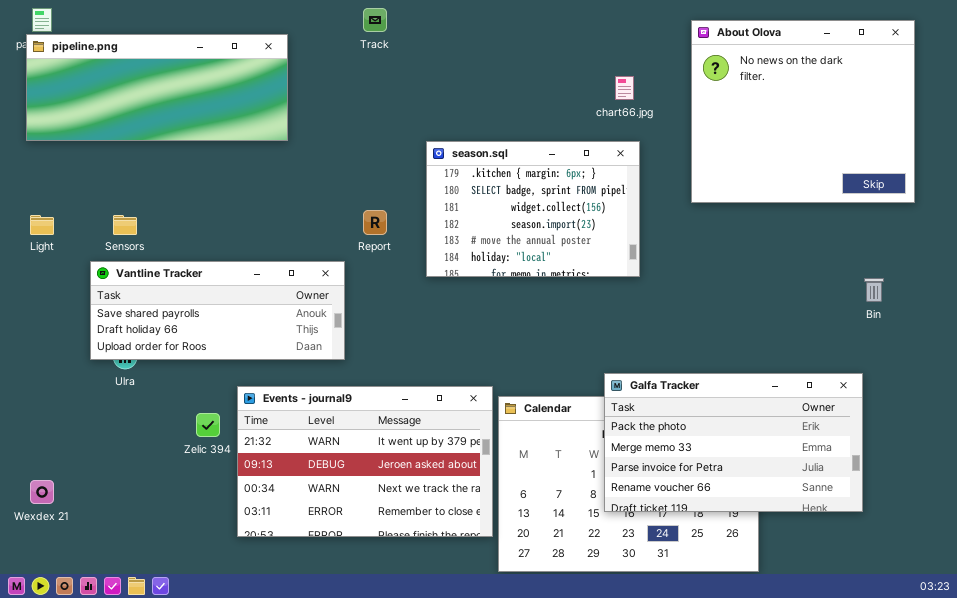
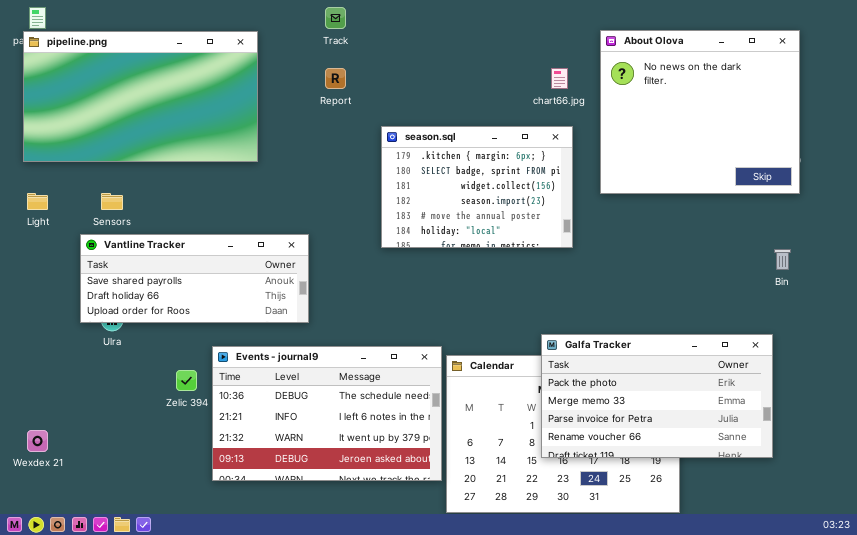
About Olova: [691,20,915,203] -> [600,30,800,194], moved
pipeline.png: [26,34,288,141] -> [23,31,258,162], resized
Report: [363,210,387,235] -> [325,68,346,89], moved
Events - journal9: [237,386,493,537] -> [212,346,442,481], scrolled up 2 rows

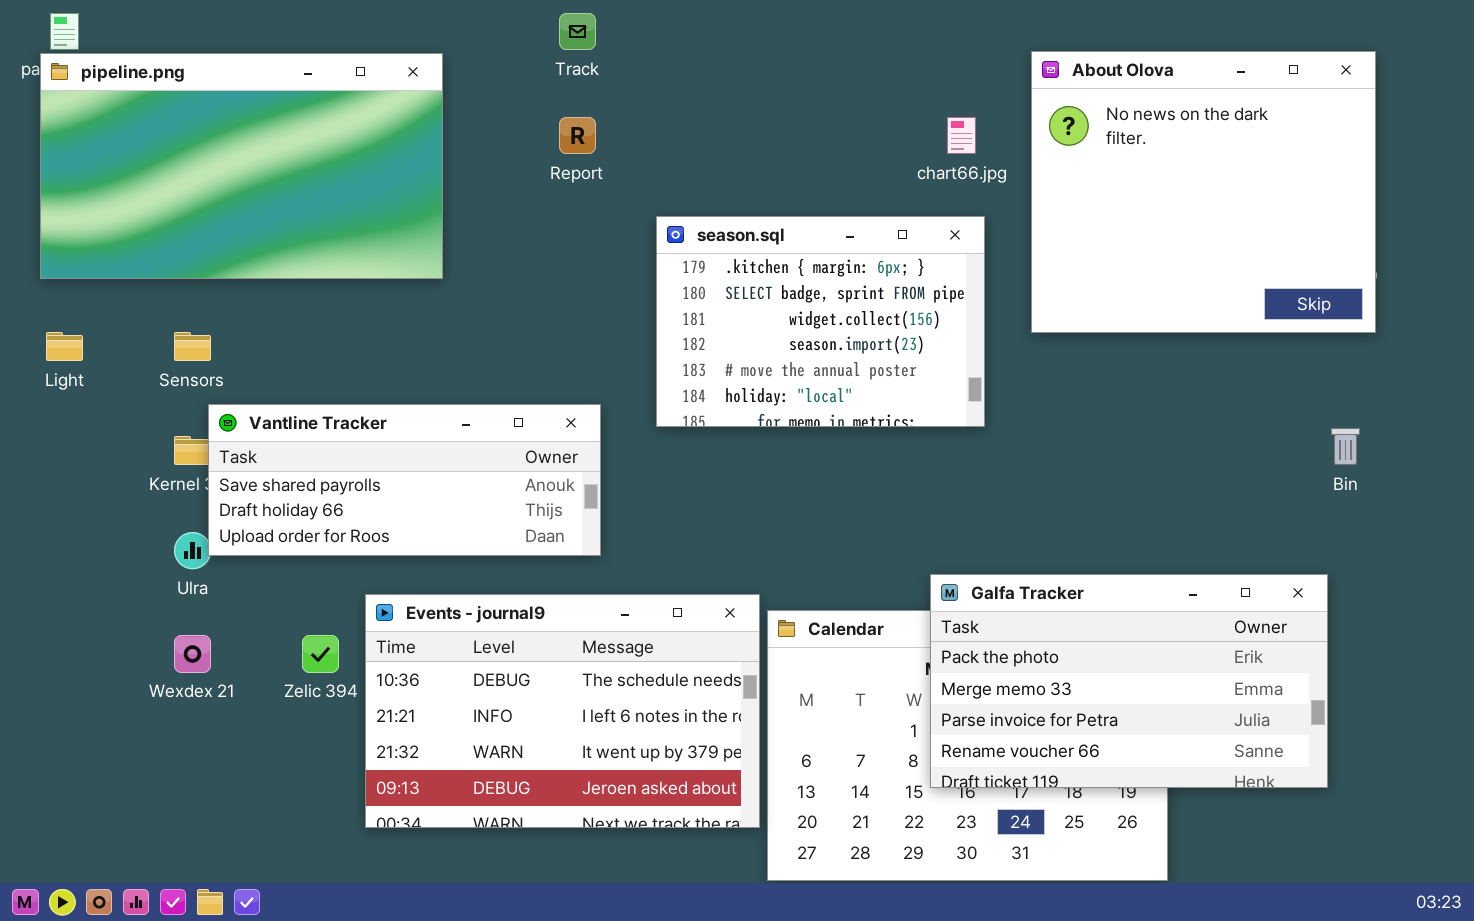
Vantline Tracker: [80,234,309,323] -> [208,404,601,556], moved
Wexdex 21: [27,430,48,452] -> [174,635,211,673], moved

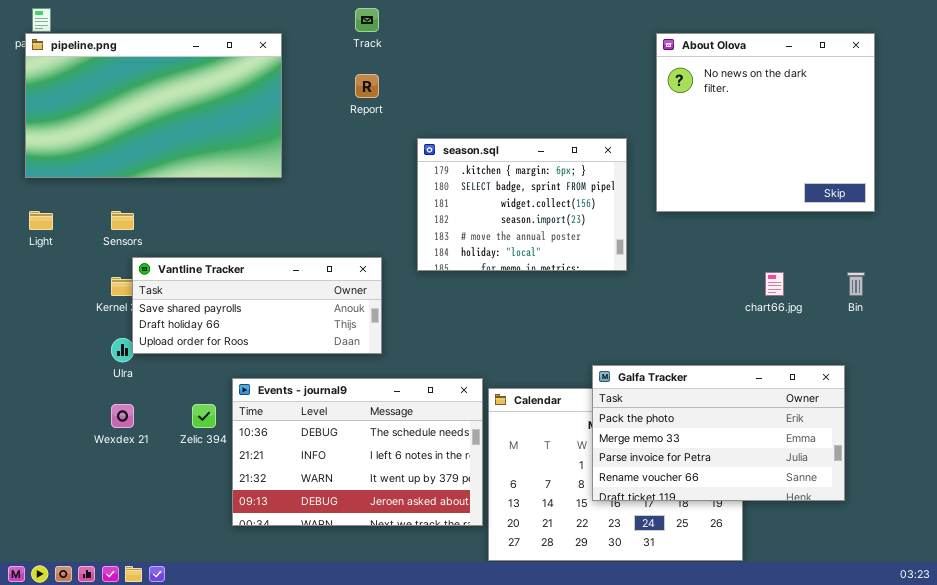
chart66.jpg: [947,117,976,154] -> [765,272,784,296], moved

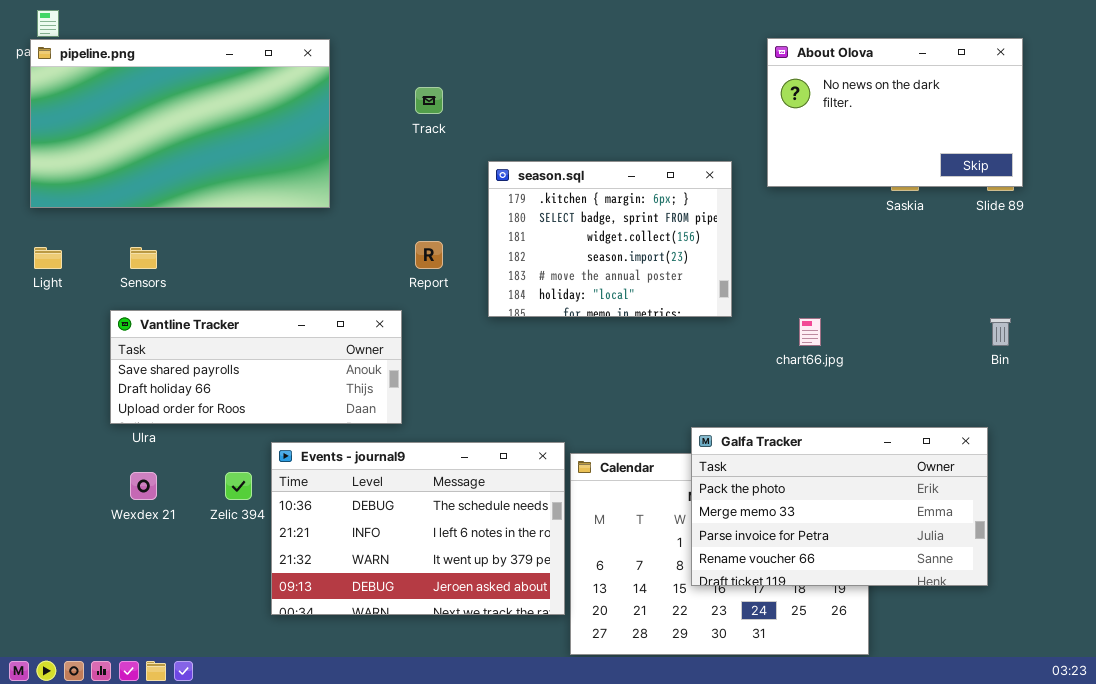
Track: [355,8,379,32] -> [415,87,443,114], moved
About Olova: [656,33,875,212] -> [767,38,1023,187], resized
Report: [355,74,379,98] -> [415,241,443,269], moved
Vantline Tracker: [132,257,382,354] -> [110,310,402,424], moved
chart66.jpg: [765,272,784,296] -> [799,318,821,346], moved

